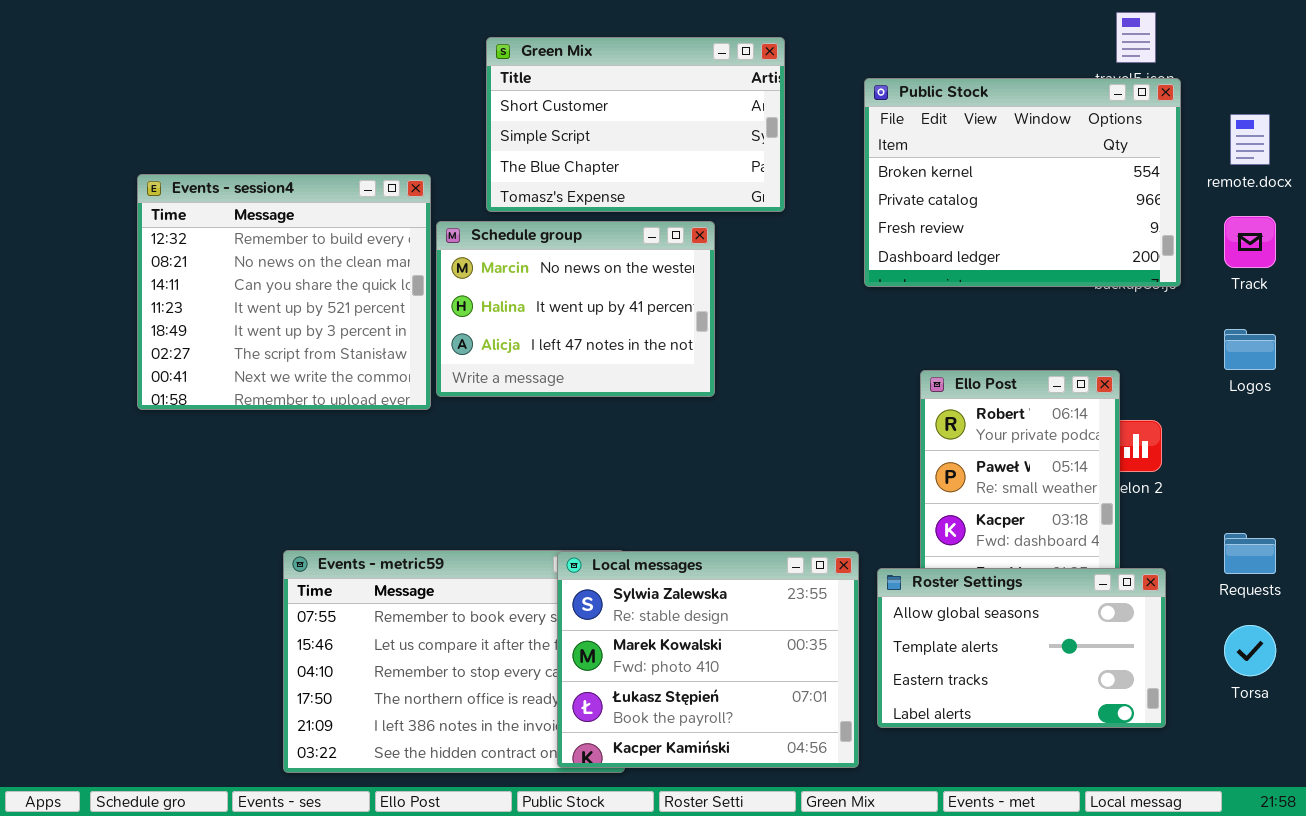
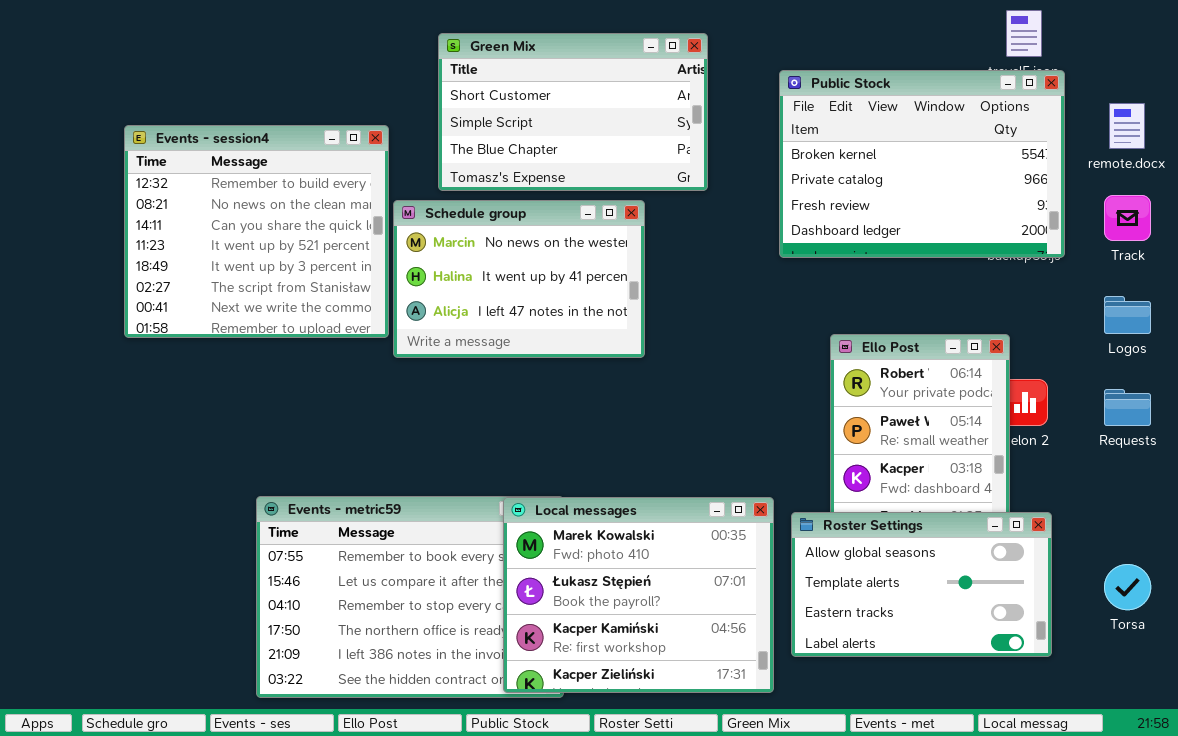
Events - session4: [137,174,431,410] -> [124,125,389,338], moved
Requests: [1224,533,1276,574] -> [1104,389,1151,426], moved
Local messages: [557,551,859,768] -> [503,497,774,693], scrolled down 1 row

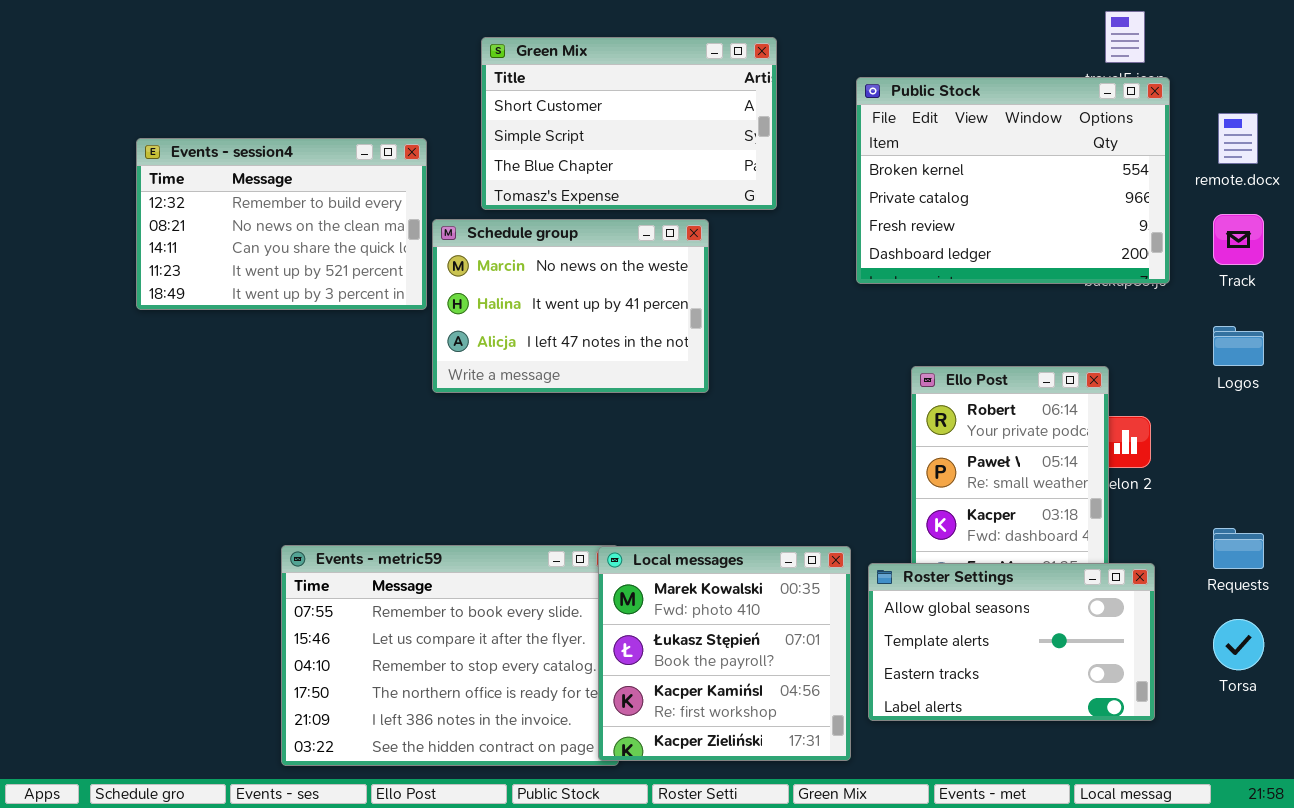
Events - session4: [124,125,389,338] -> [136,138,427,310], resized
Requests: [1104,389,1151,426] -> [1213,528,1264,569], moved
Local messages: [503,497,774,693] -> [598,546,851,761], resized

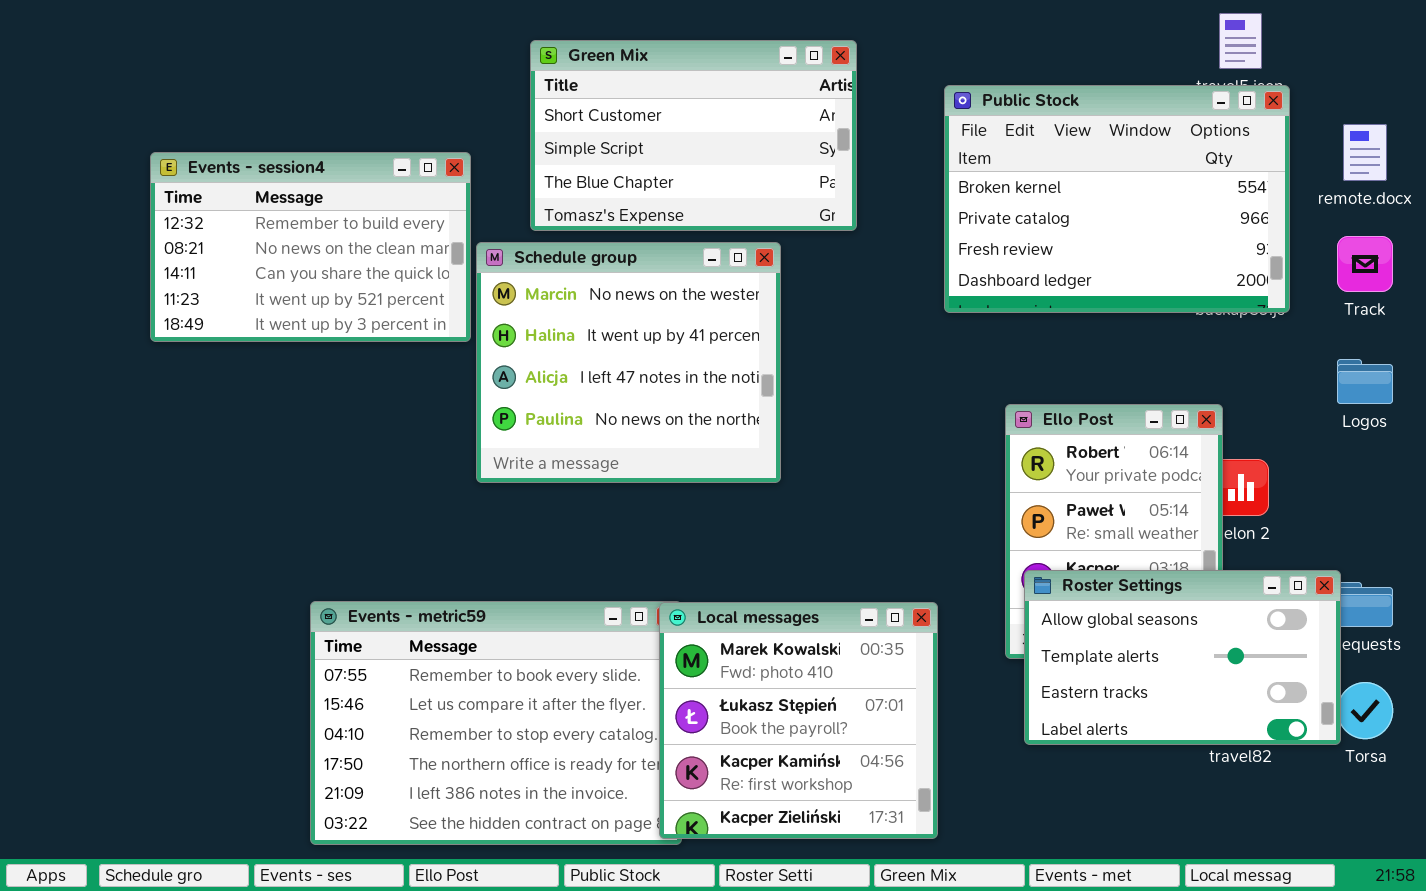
Schedule group: [432,219,709,393] -> [476,242,781,483], resized
Roster Settings: [868,563,1155,721] -> [1024,570,1341,745], moved

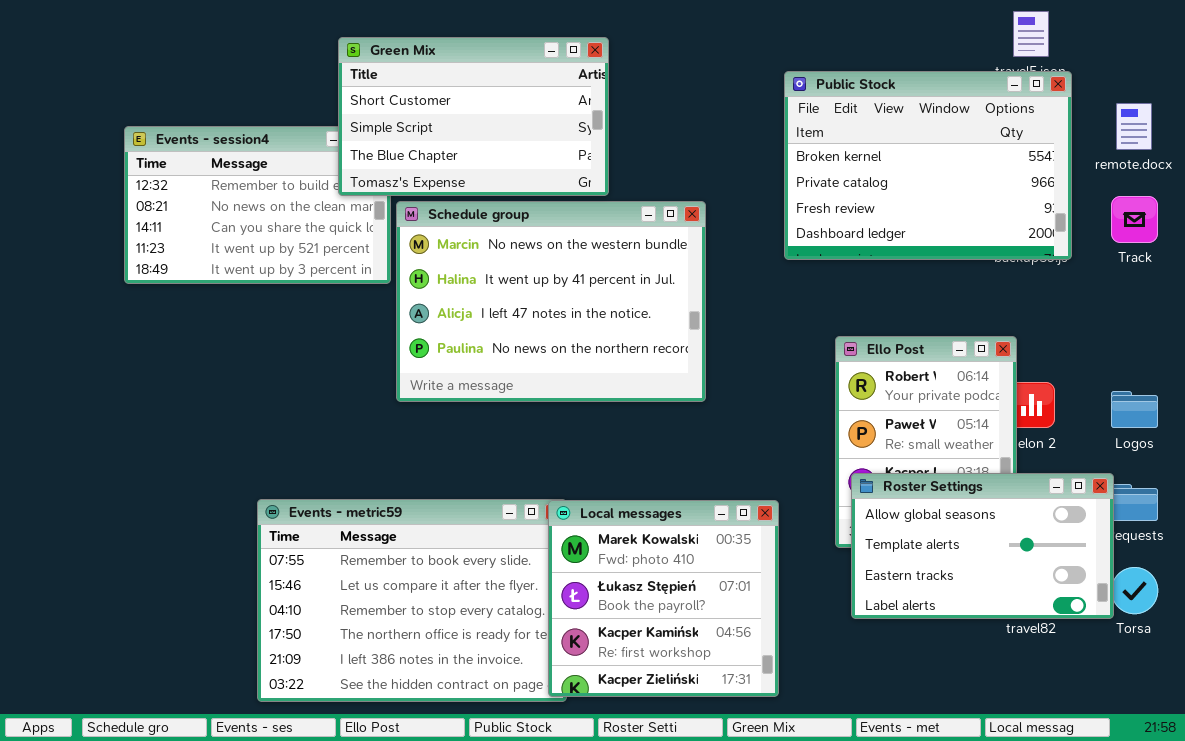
Green Mix: [530,40,857,231] -> [338,37,609,196], moved
Schedule group: [476,242,781,483] -> [396,201,706,402], resized
Logos: [1337,359,1393,404] -> [1111,391,1158,428], moved

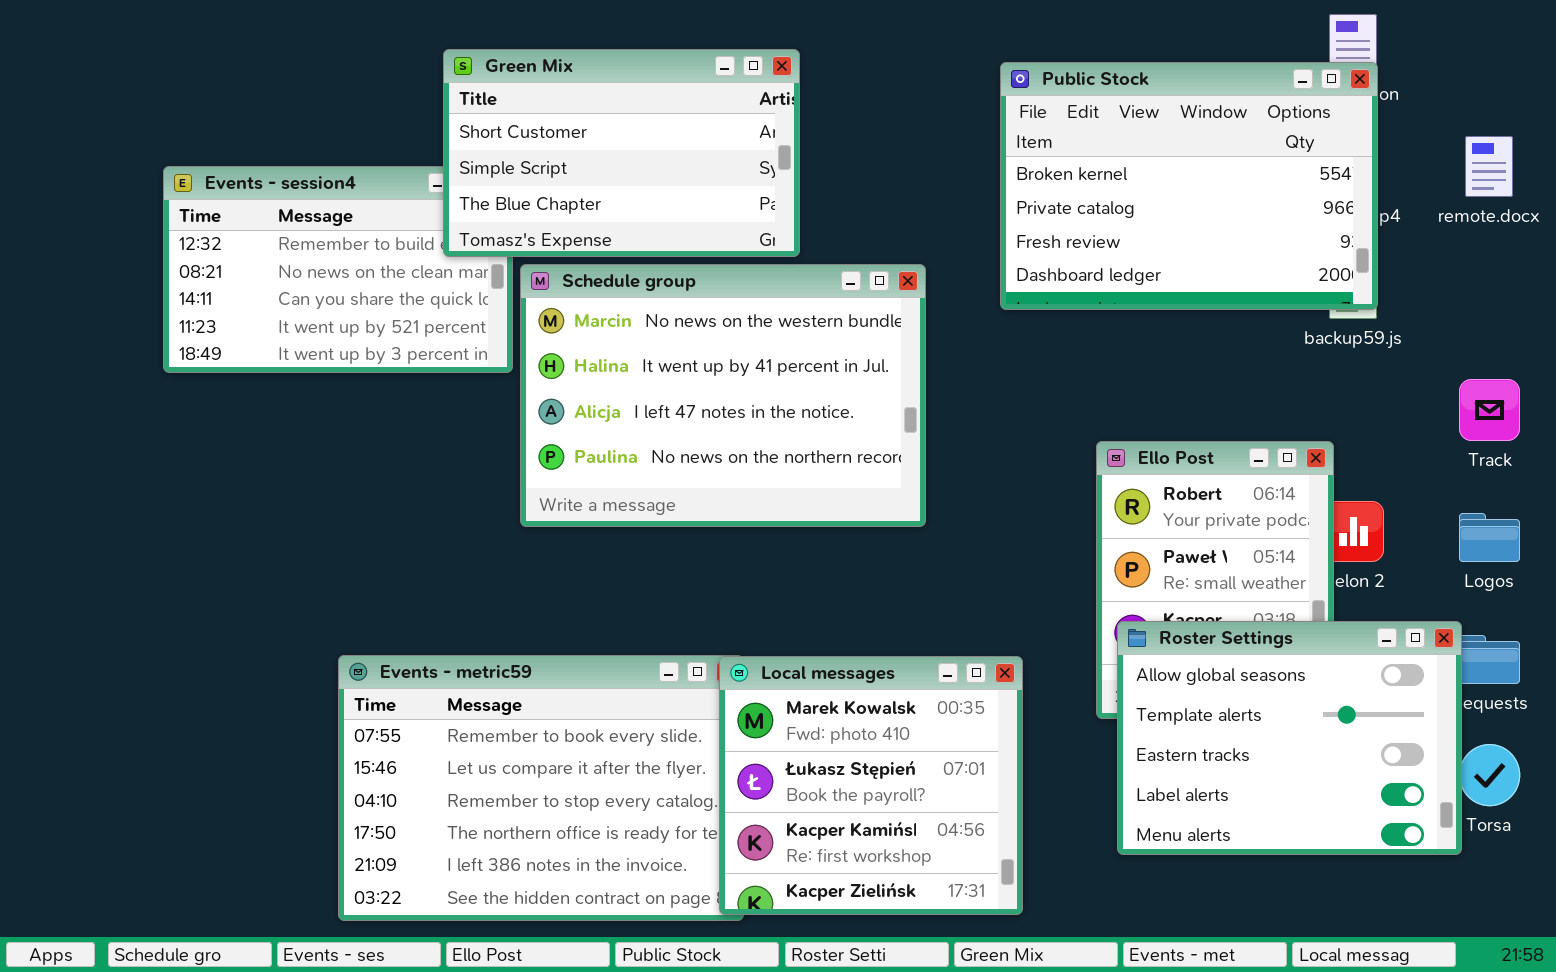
Public Stock: [784,71,1072,260] -> [1000,62,1378,310], moved
Track: [1111,196,1158,243] -> [1459,379,1520,441], moved
Roster Settings: [851,473,1114,619] -> [1117,621,1462,855], resized

